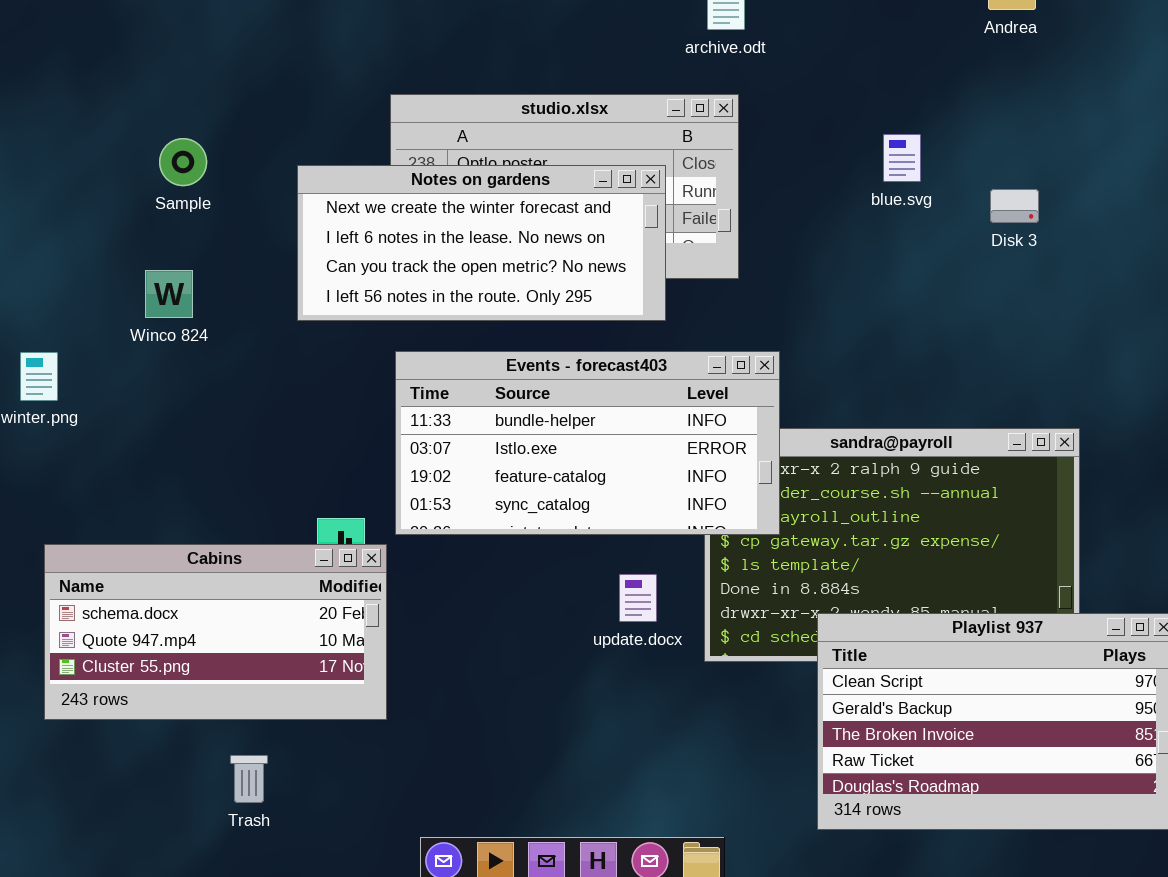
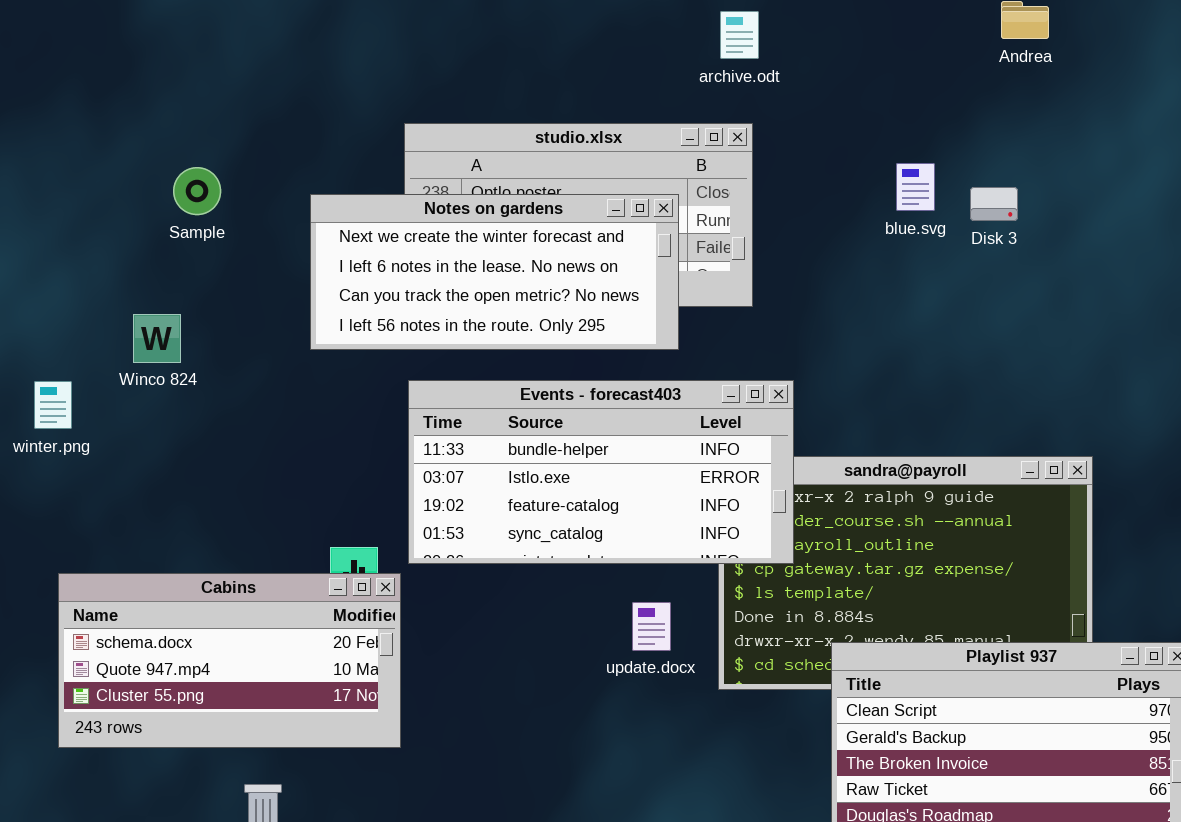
Disk 3: [990,189,1039,223] -> [970,187,1018,221], moved
Winco 824: [145,270,193,318] -> [133,314,181,363], moved

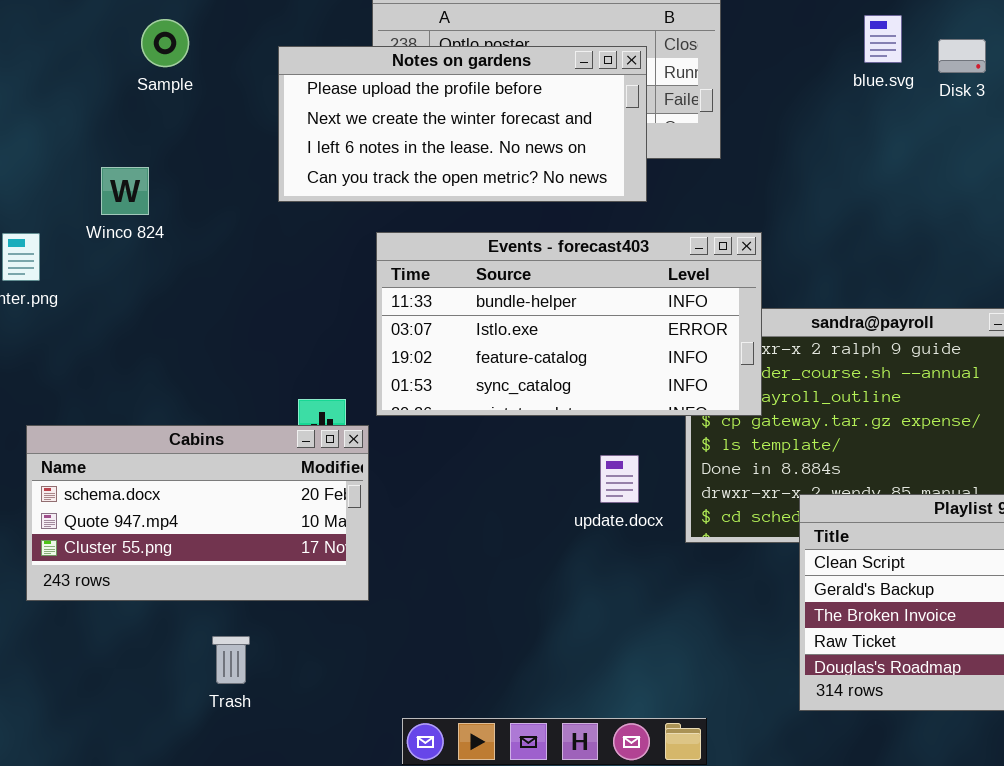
Notes on gardens: [310,194,679,350] -> [278,46,647,202], scrolled up 1 row

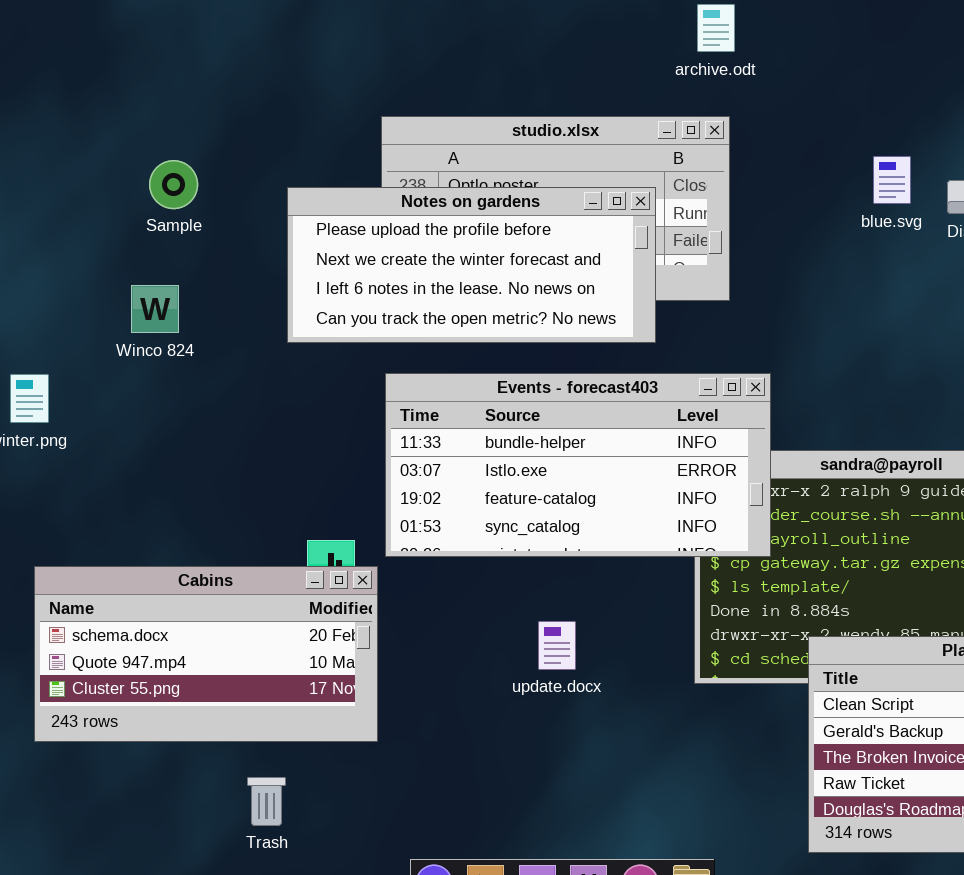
Winco 824: [101,167,149,215] -> [131,285,179,333], moved
update.docx: [600,455,639,503] -> [538,621,576,670], moved
Trash: [212,636,250,684] -> [247,777,286,826], moved

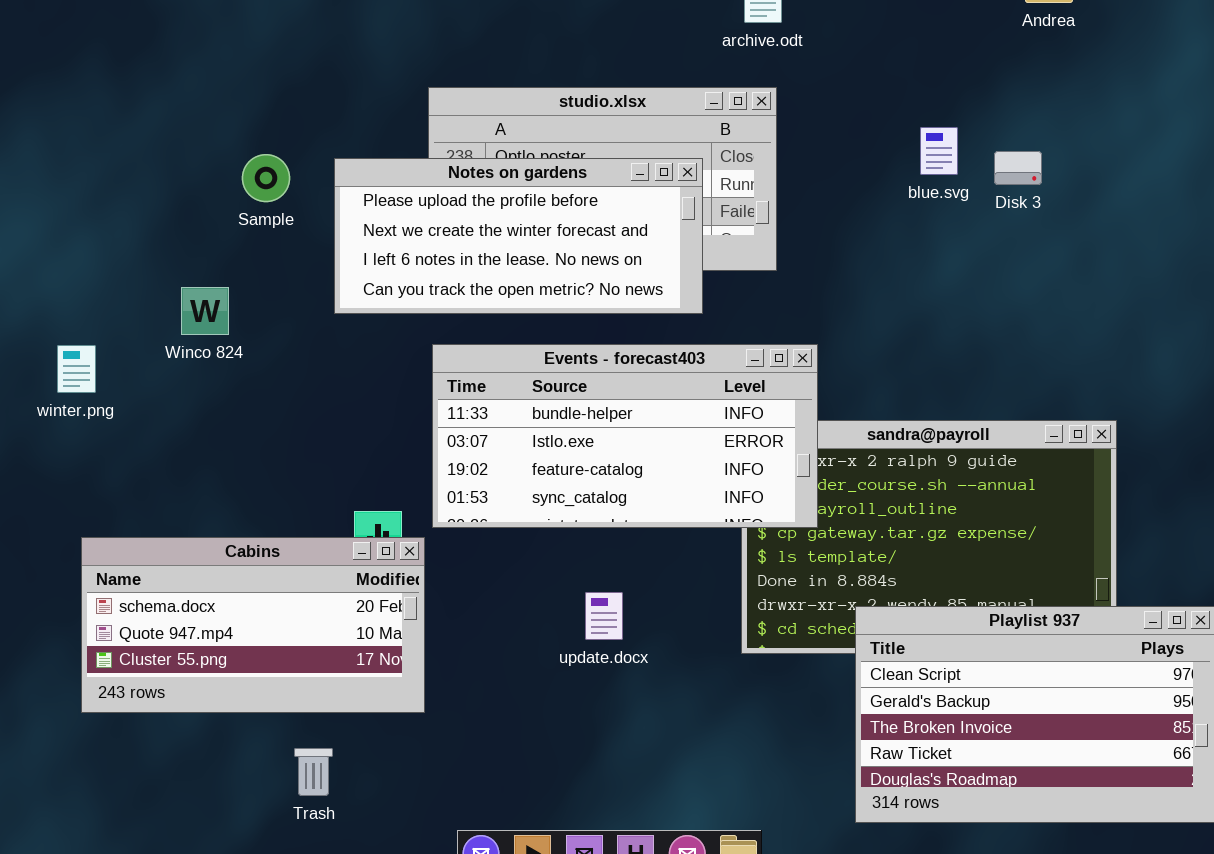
Sample: [149,160,198,209] -> [242,154,290,202], moved
Winco 824: [131,285,179,333] -> [181,287,229,335], moved

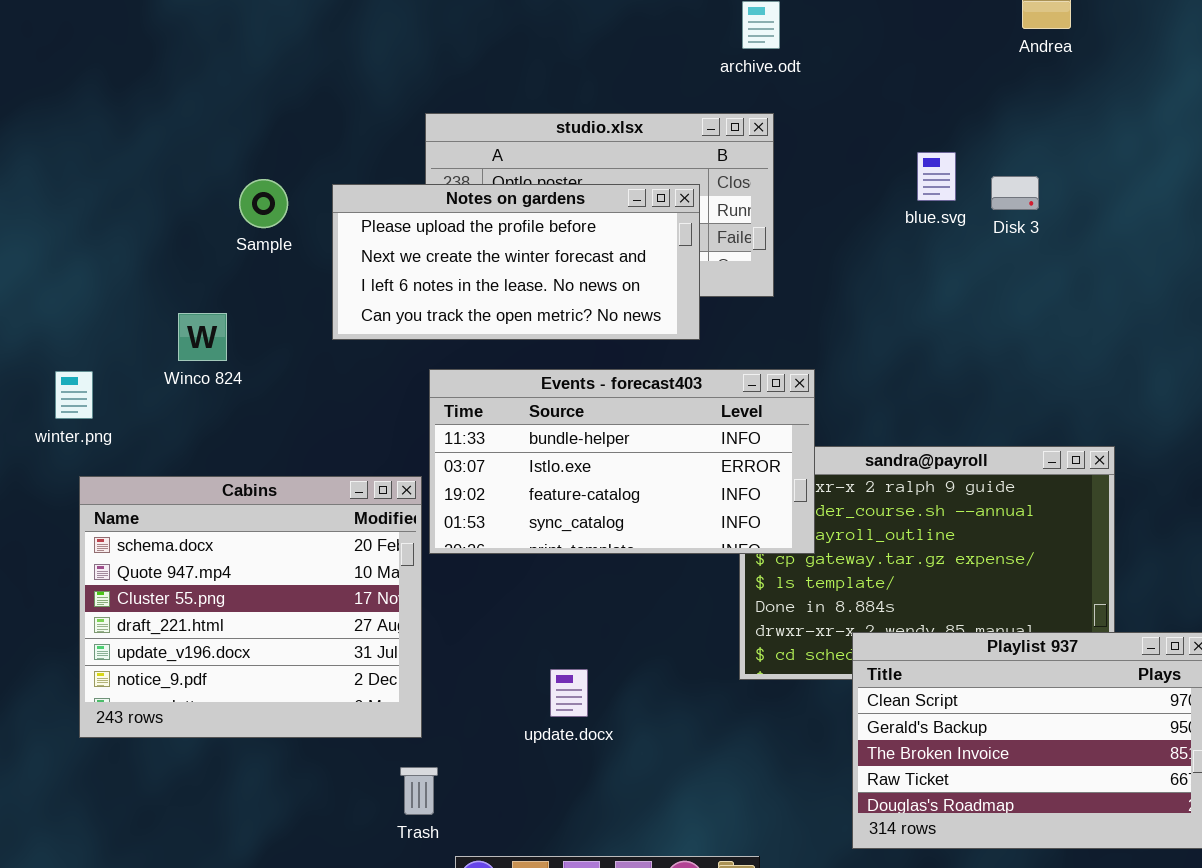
Cabins: [81,537,425,713] -> [79,476,422,738], resized
update.docx: [585,592,623,640] -> [550,669,588,717], moved
Trash: [294,748,333,796] -> [400,767,438,815], moved

